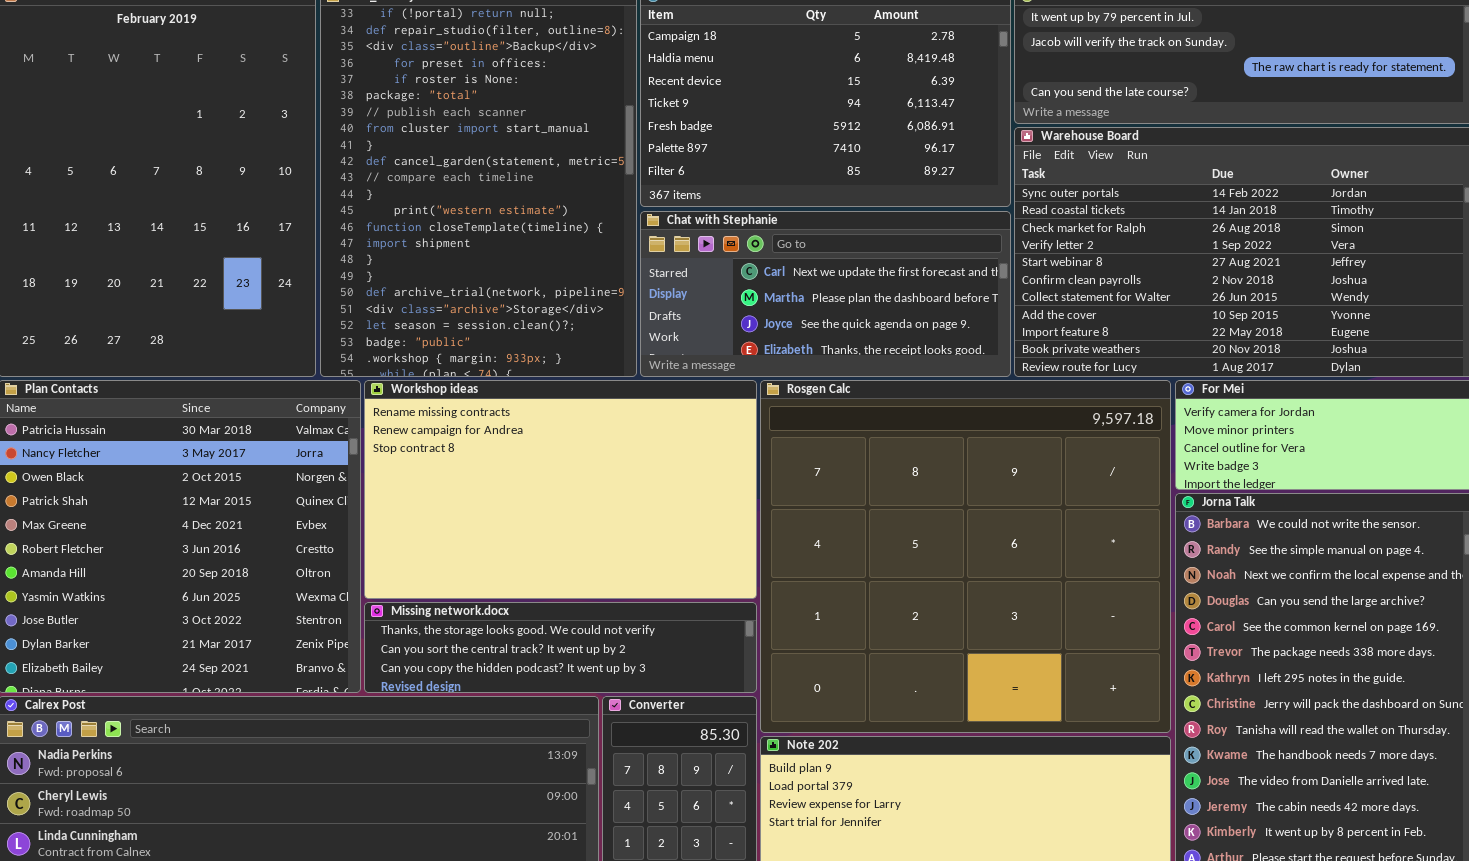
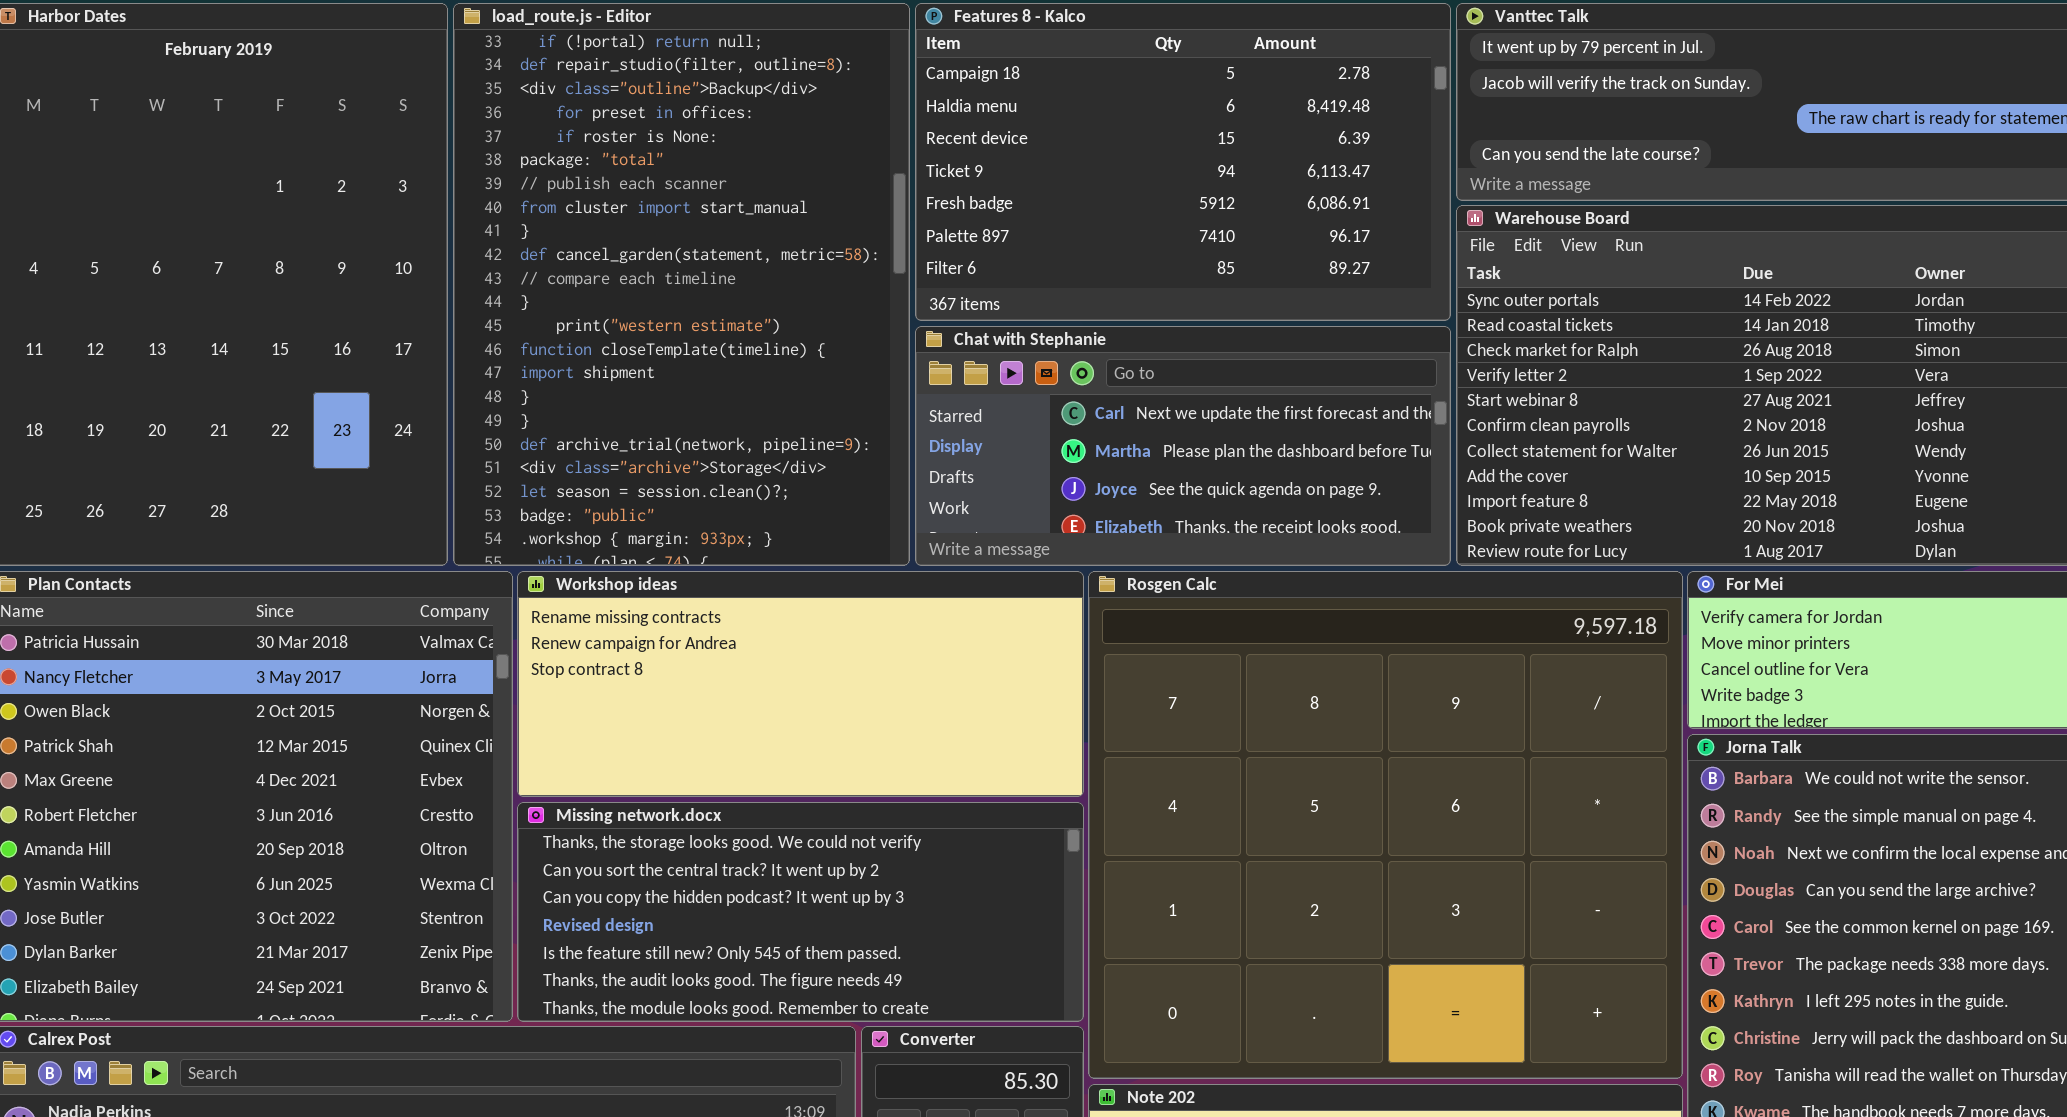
Workshop ideas: [364,380,757,599] -> [517,571,1084,797], resized
Missing network.docx: [364,602,757,693] -> [517,802,1084,1022], resized

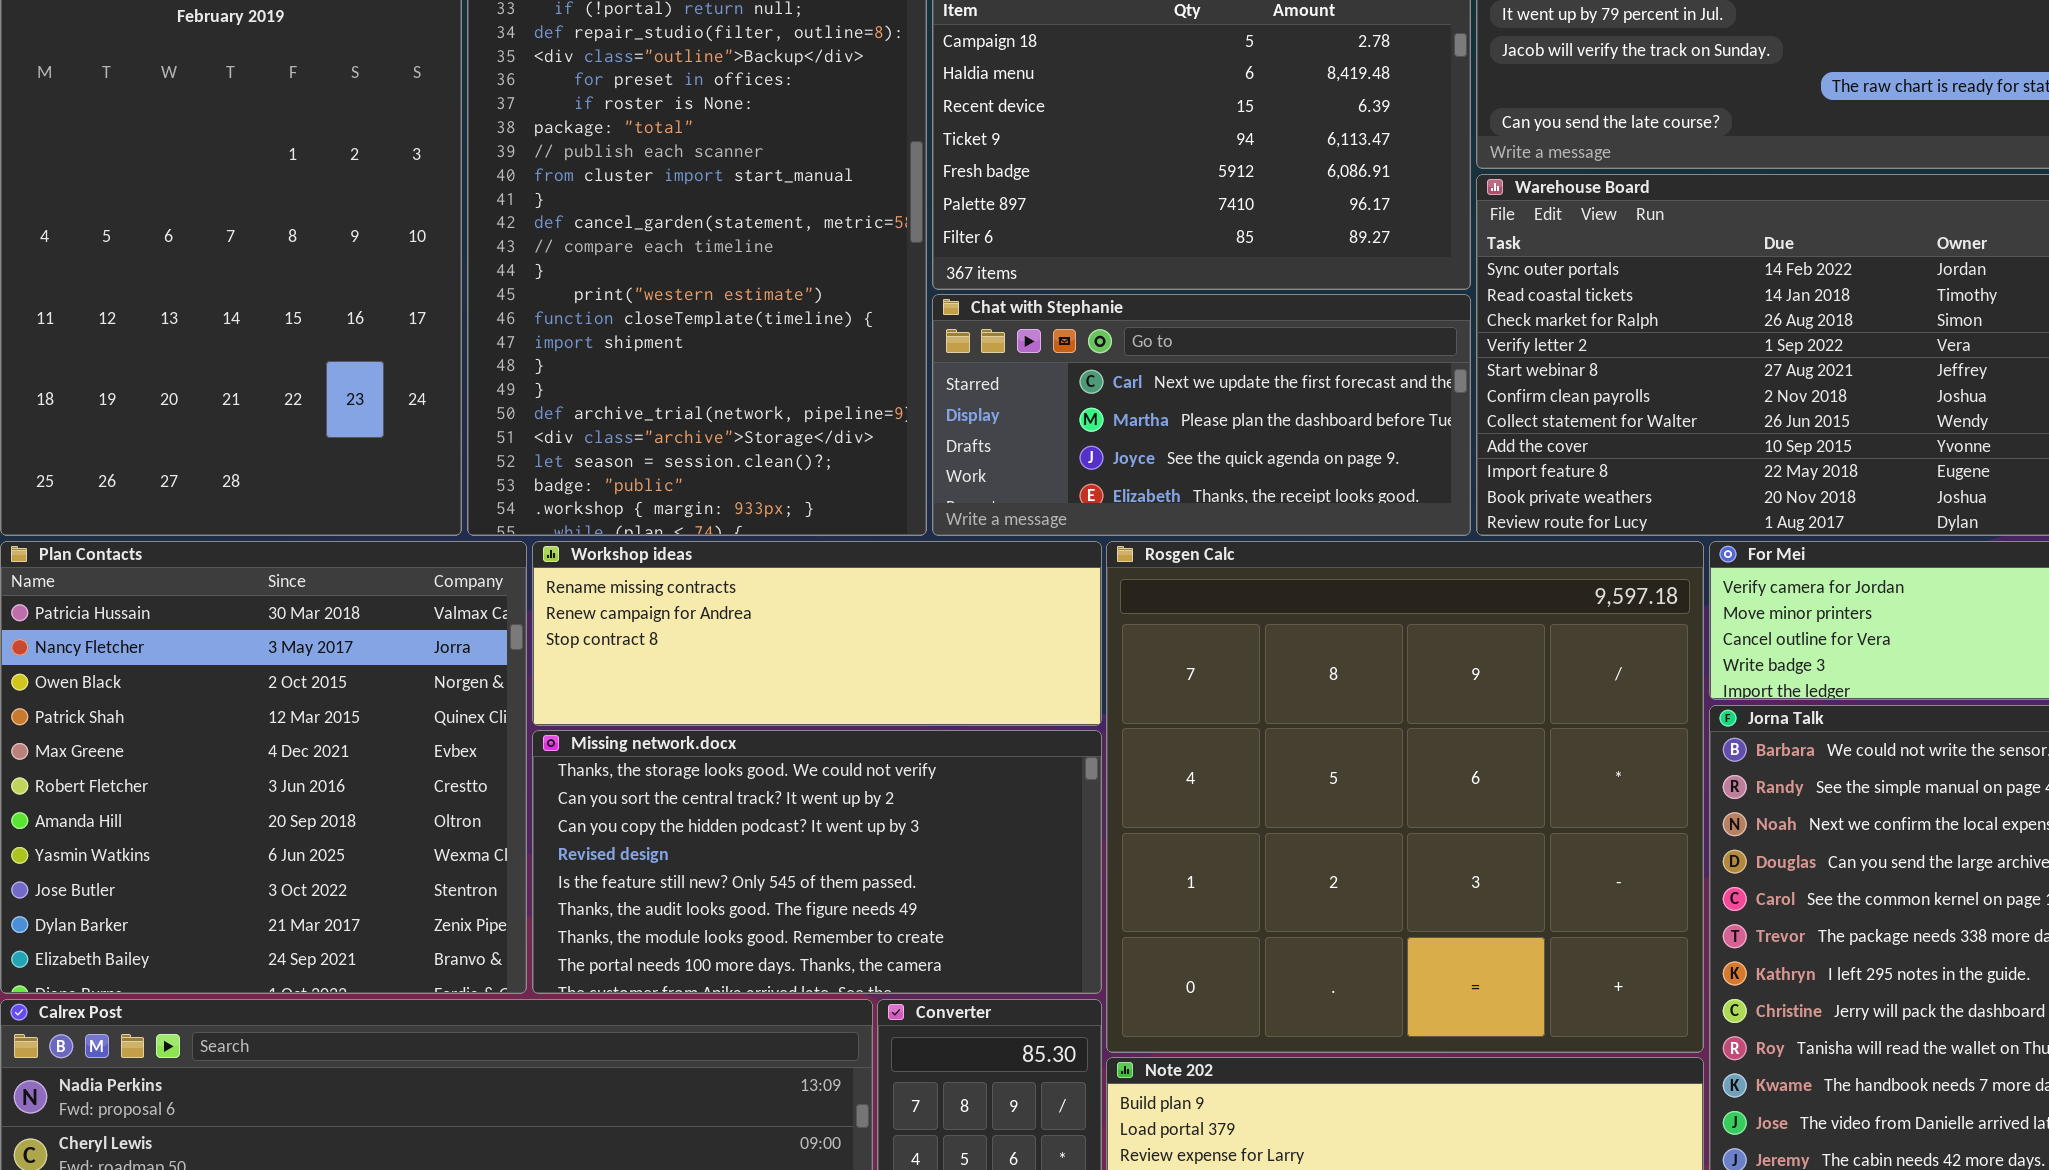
Workshop ideas: [517,571,1084,797] -> [532,541,1102,726], resized
Missing network.docx: [517,802,1084,1022] -> [532,730,1102,994], resized

